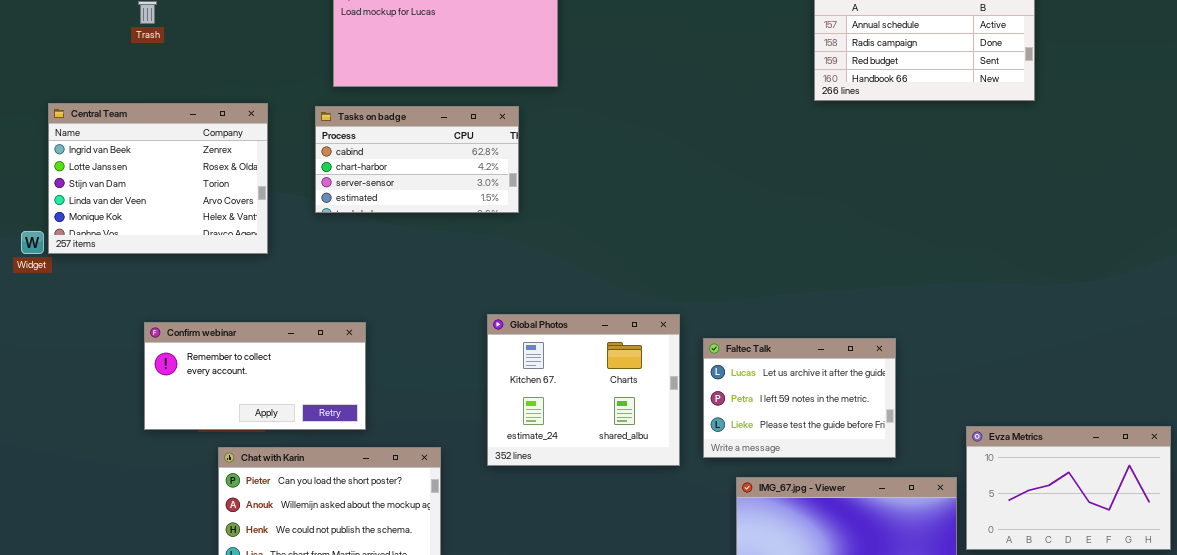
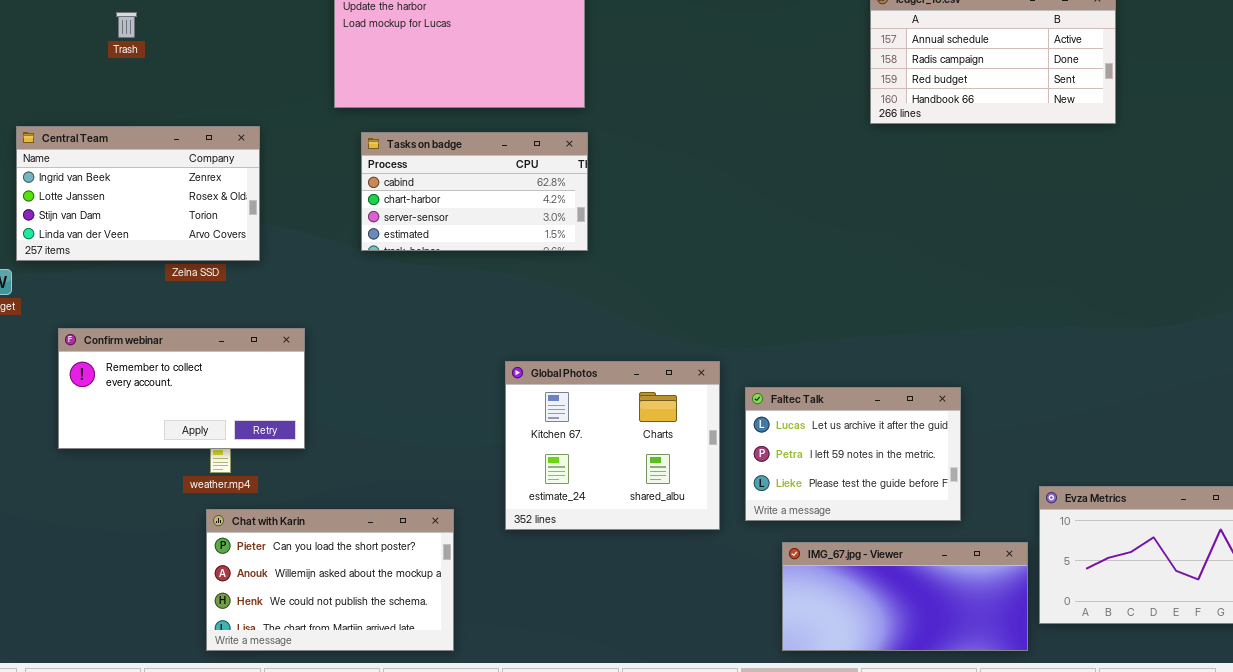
Central Team: [48,103,268,254] -> [16,126,260,261], resized
Tasks on badge: [315,106,519,213] -> [361,132,588,251], moved
Confirm webinar: [144,322,366,430] -> [58,328,305,449], moved

